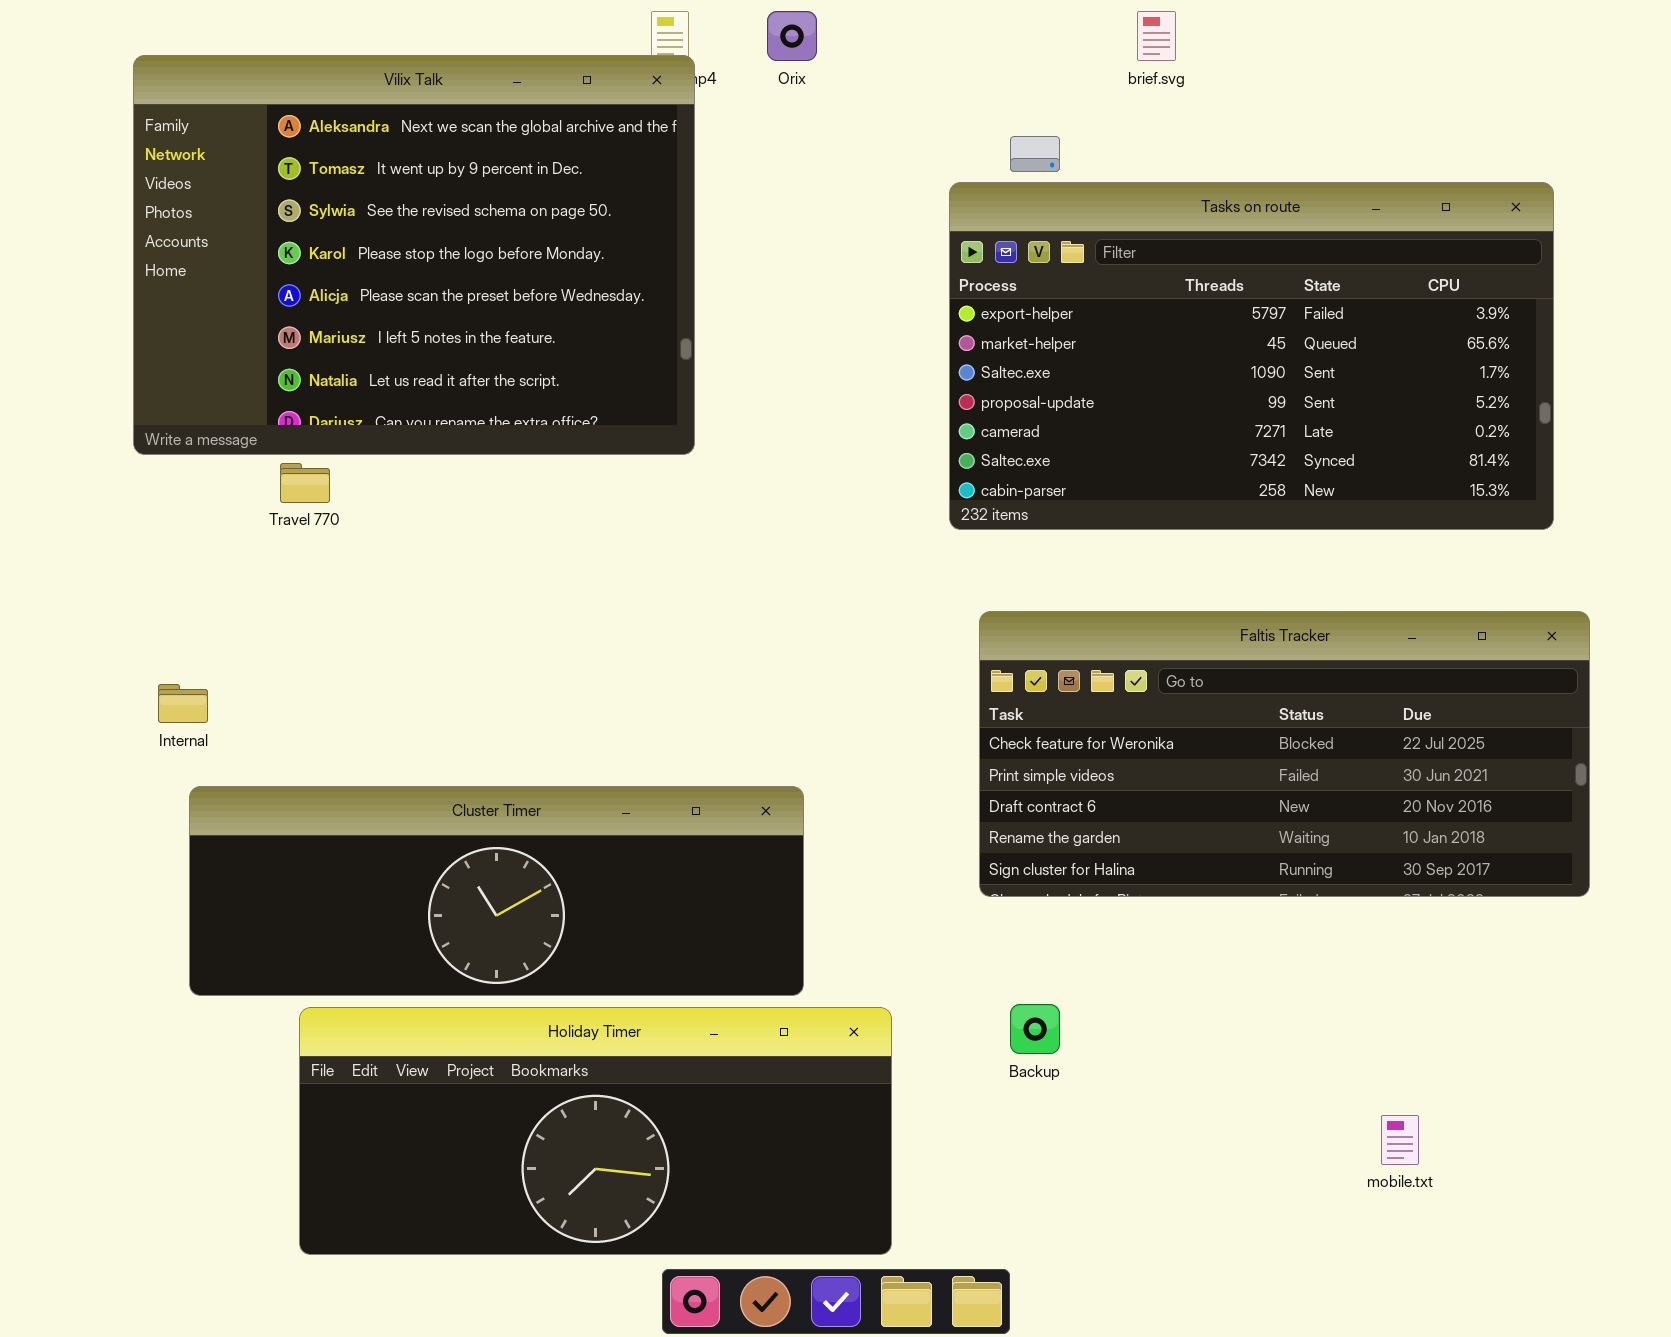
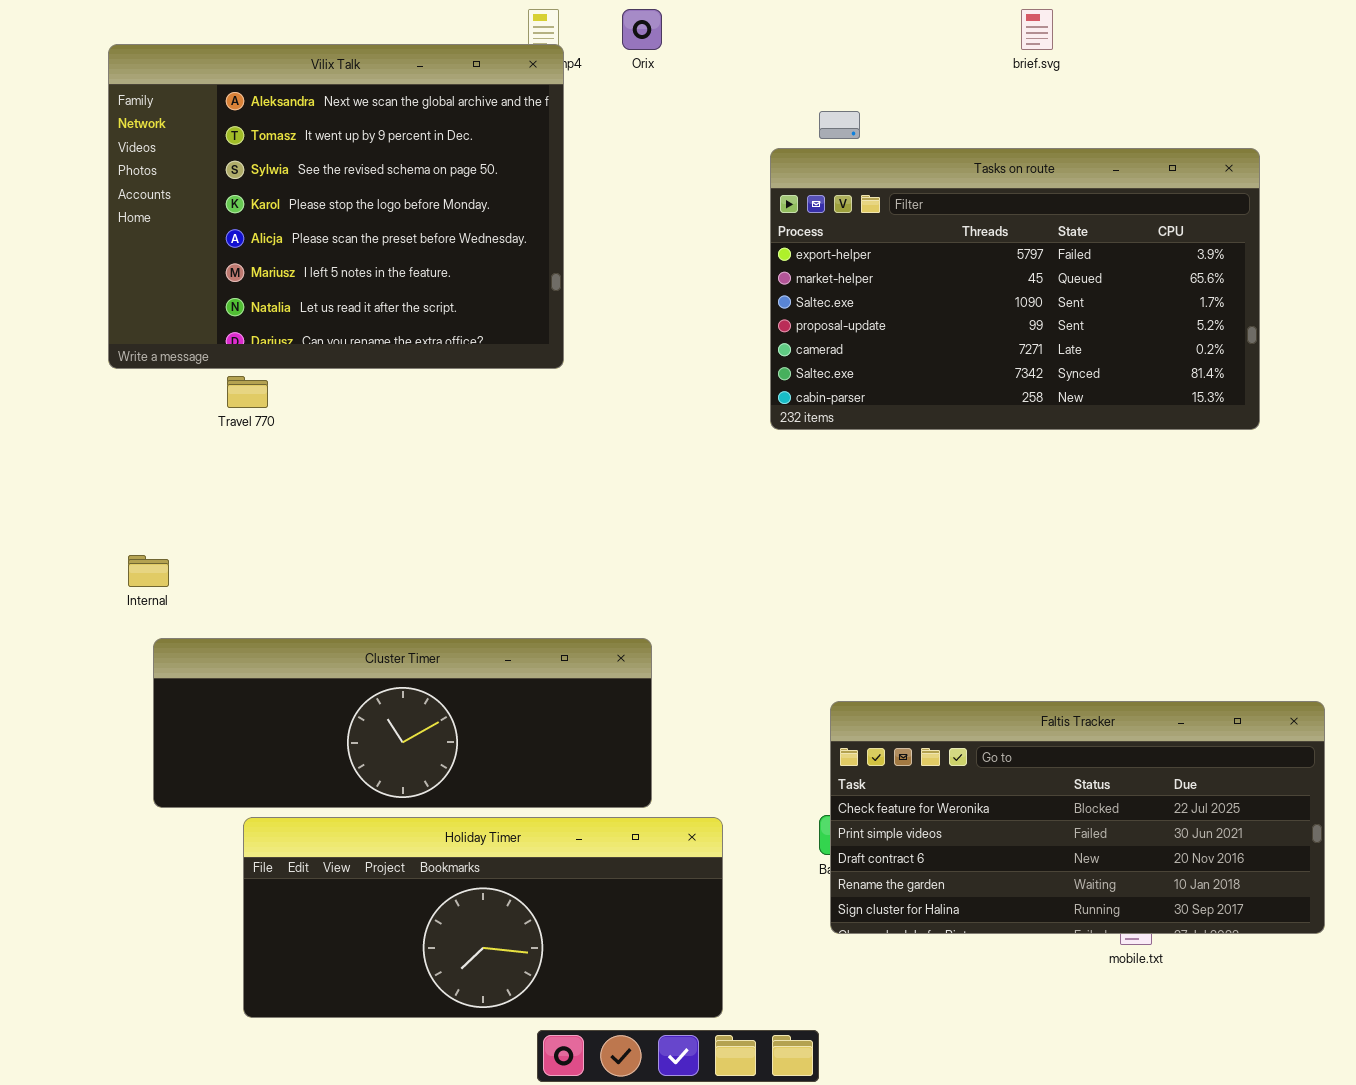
brief.svg: [1137,11,1176,61] -> [1021,9,1053,50], moved
Faltis Tracker: [979,611,1590,897] -> [830,701,1325,934], moved

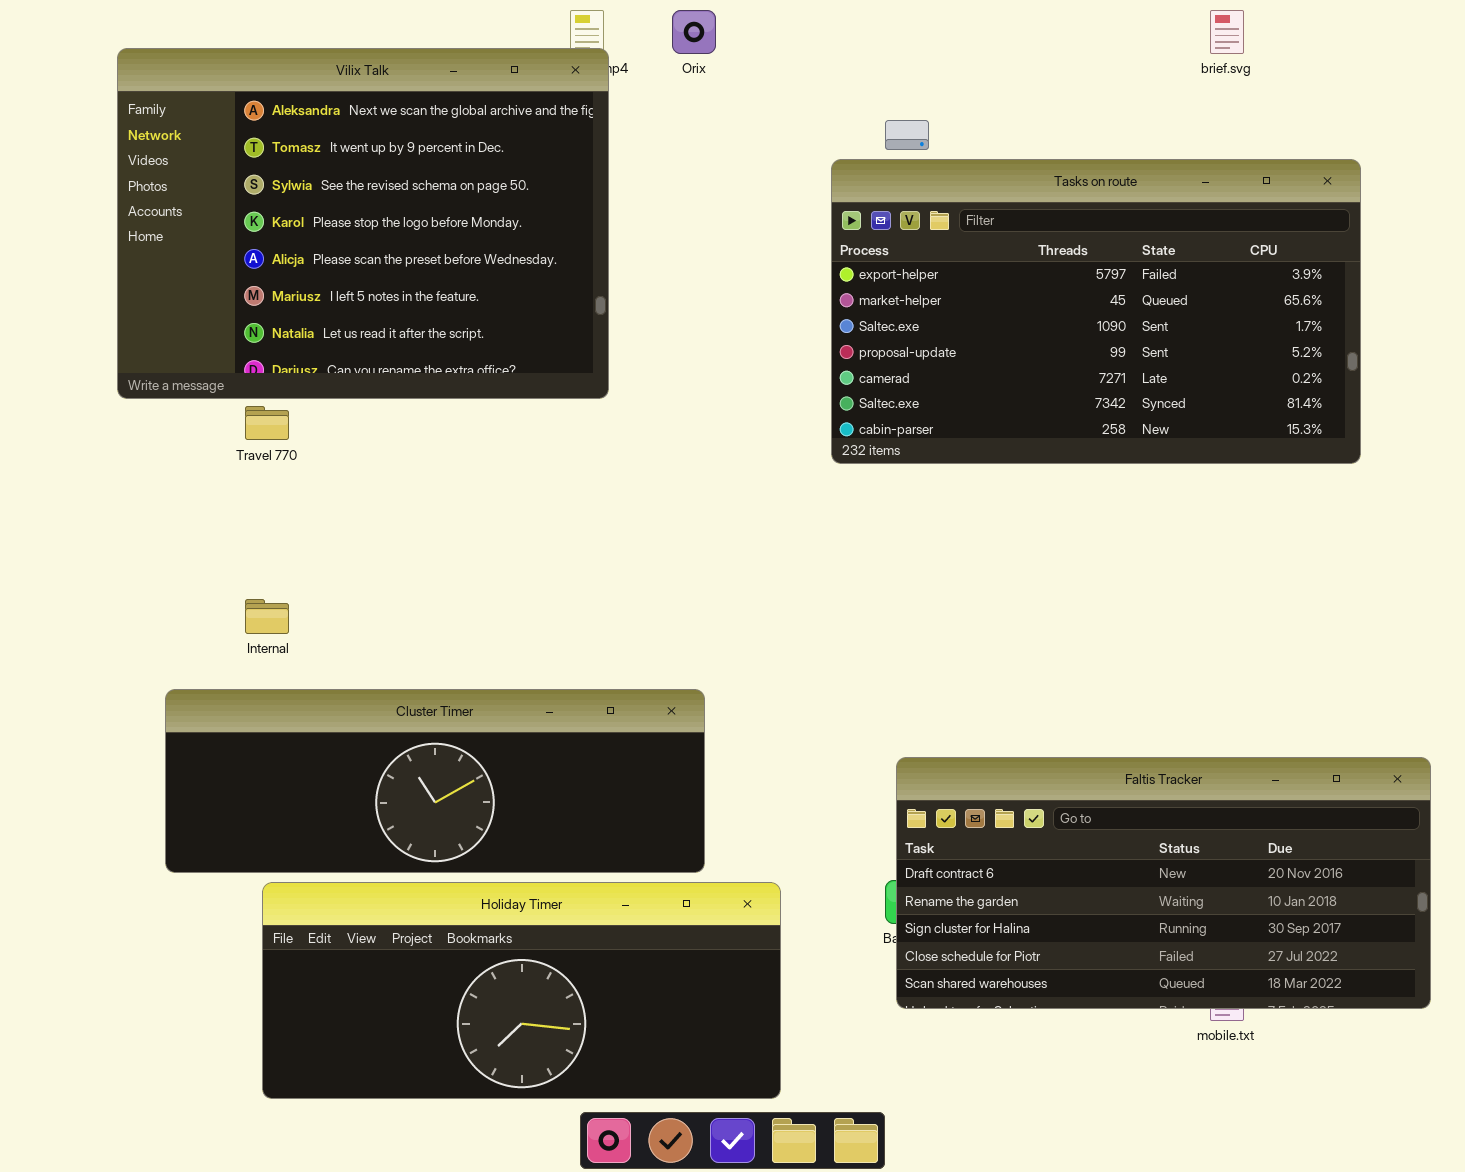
brief.svg: [1021,9,1053,50] -> [1210,10,1244,54], moved
Internal: [128,555,169,587] -> [245,599,289,634], moved
Faltis Tracker: [830,701,1325,934] -> [896,757,1431,1009], scrolled down 2 rows

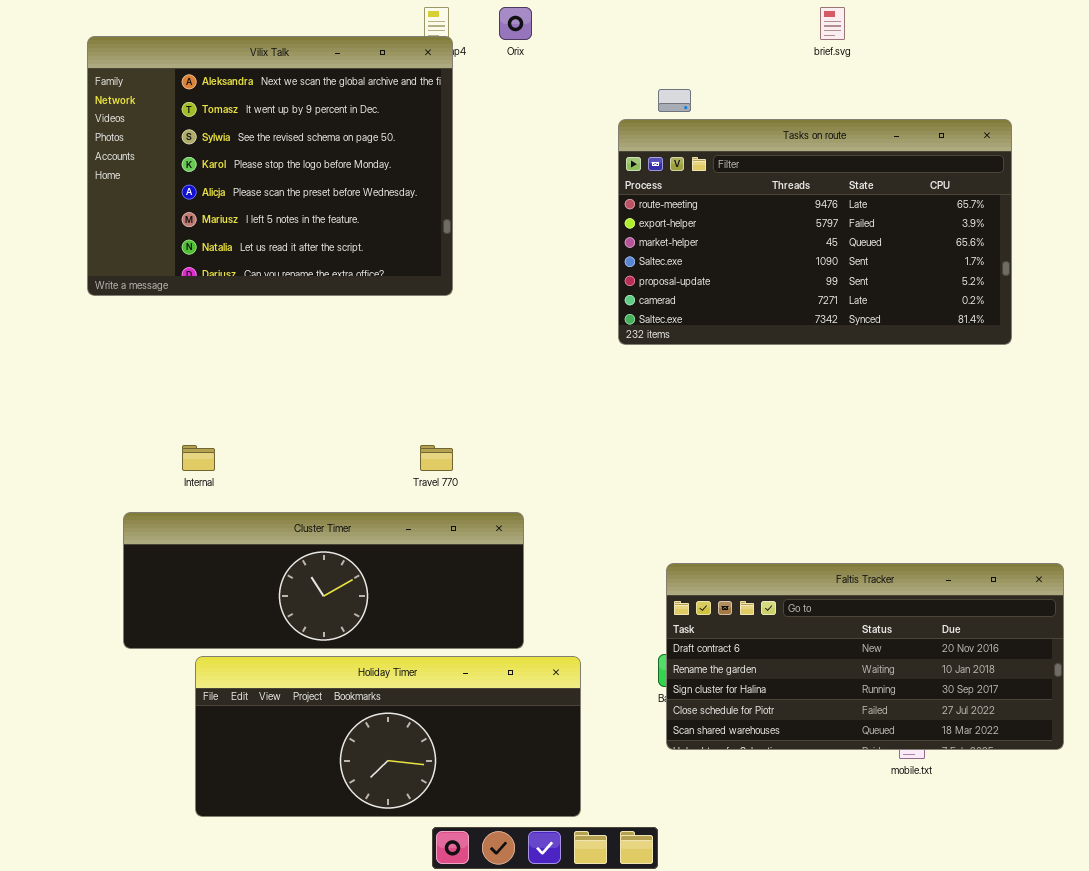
brief.svg: [1210,10,1244,54] -> [820,7,845,40], moved
Tasks on route: [831,159,1361,464] -> [618,119,1012,345], scrolled up 1 row
Travel 770: [245,406,289,440] -> [420,445,453,471], moved

